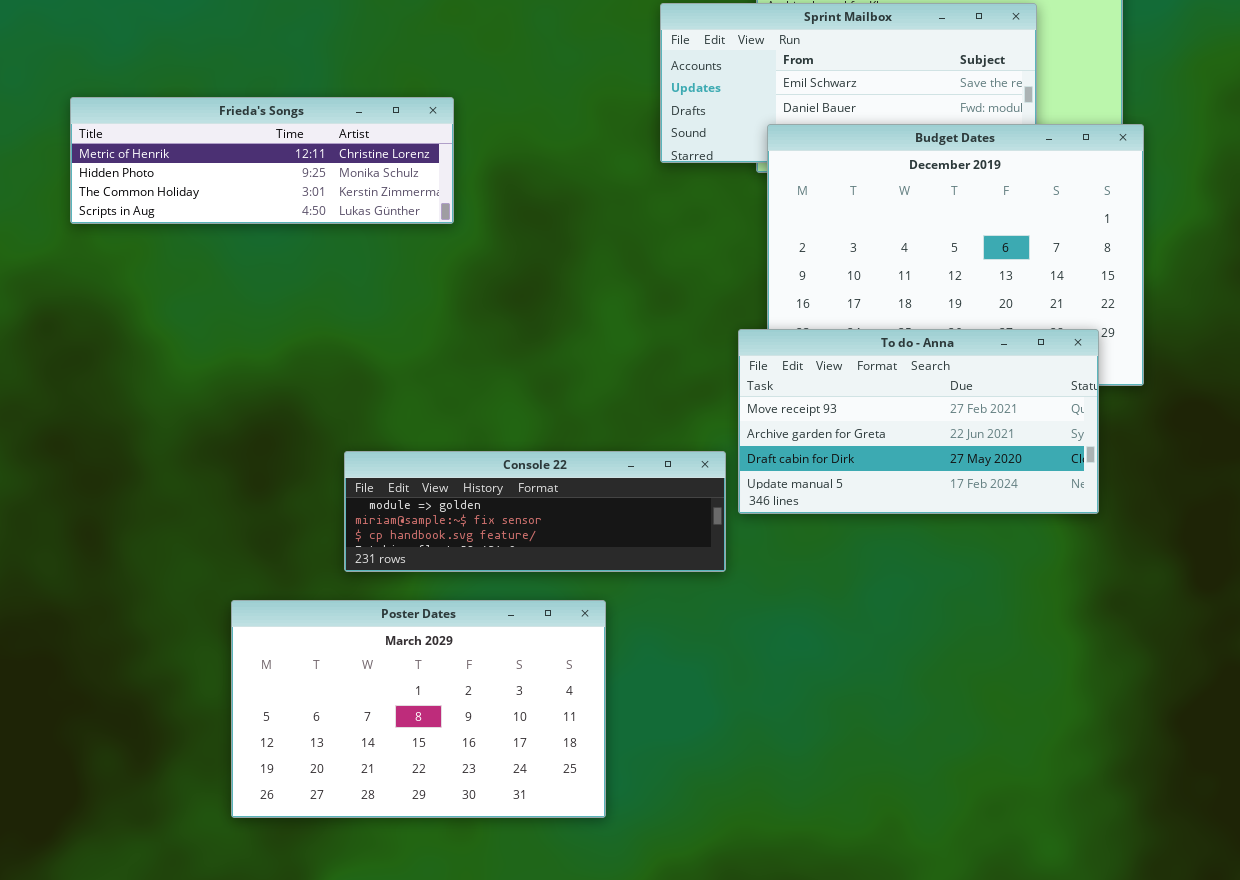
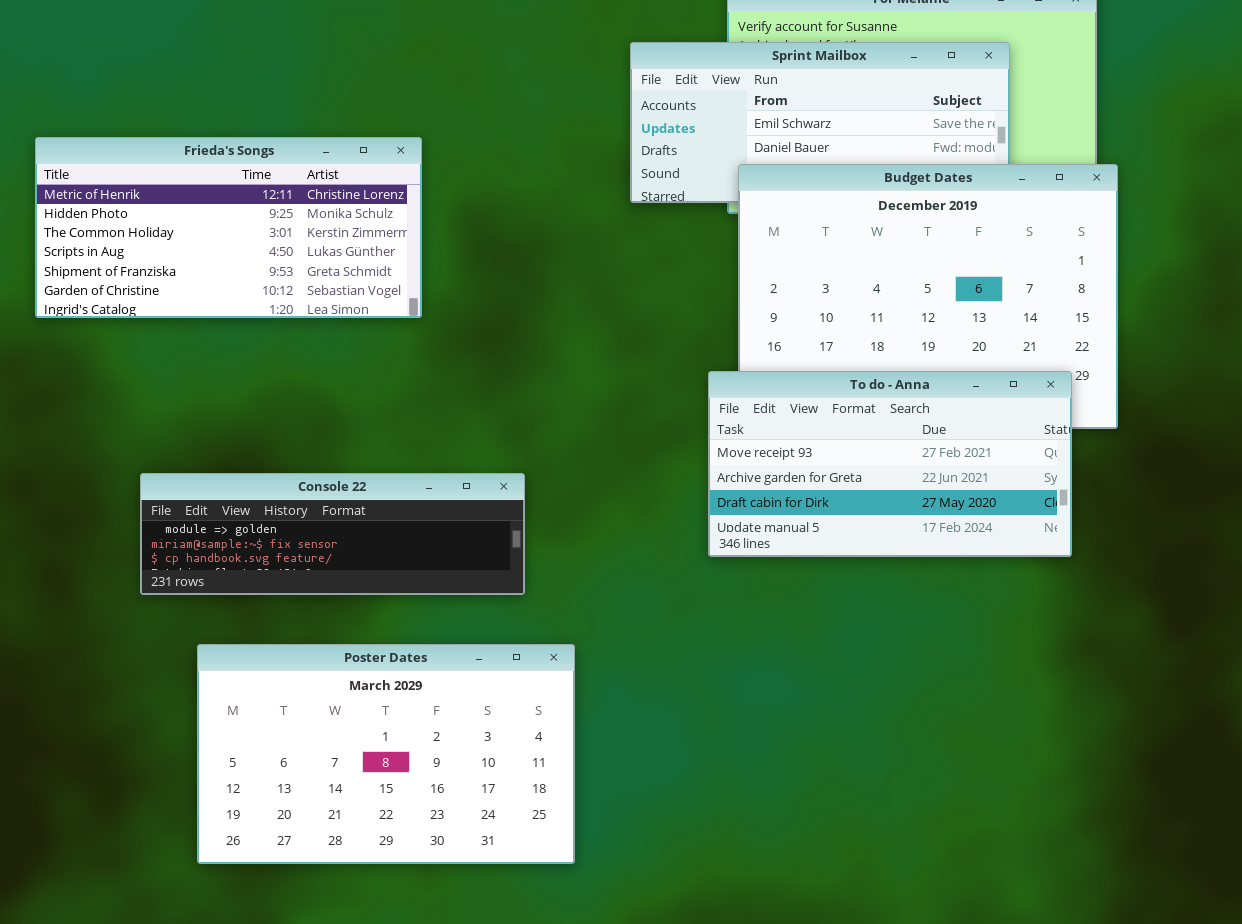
Frieda's Songs: [70,97,454,224] -> [35,137,422,318], resized
Console 22: [344,451,726,572] -> [140,473,525,595], moved

